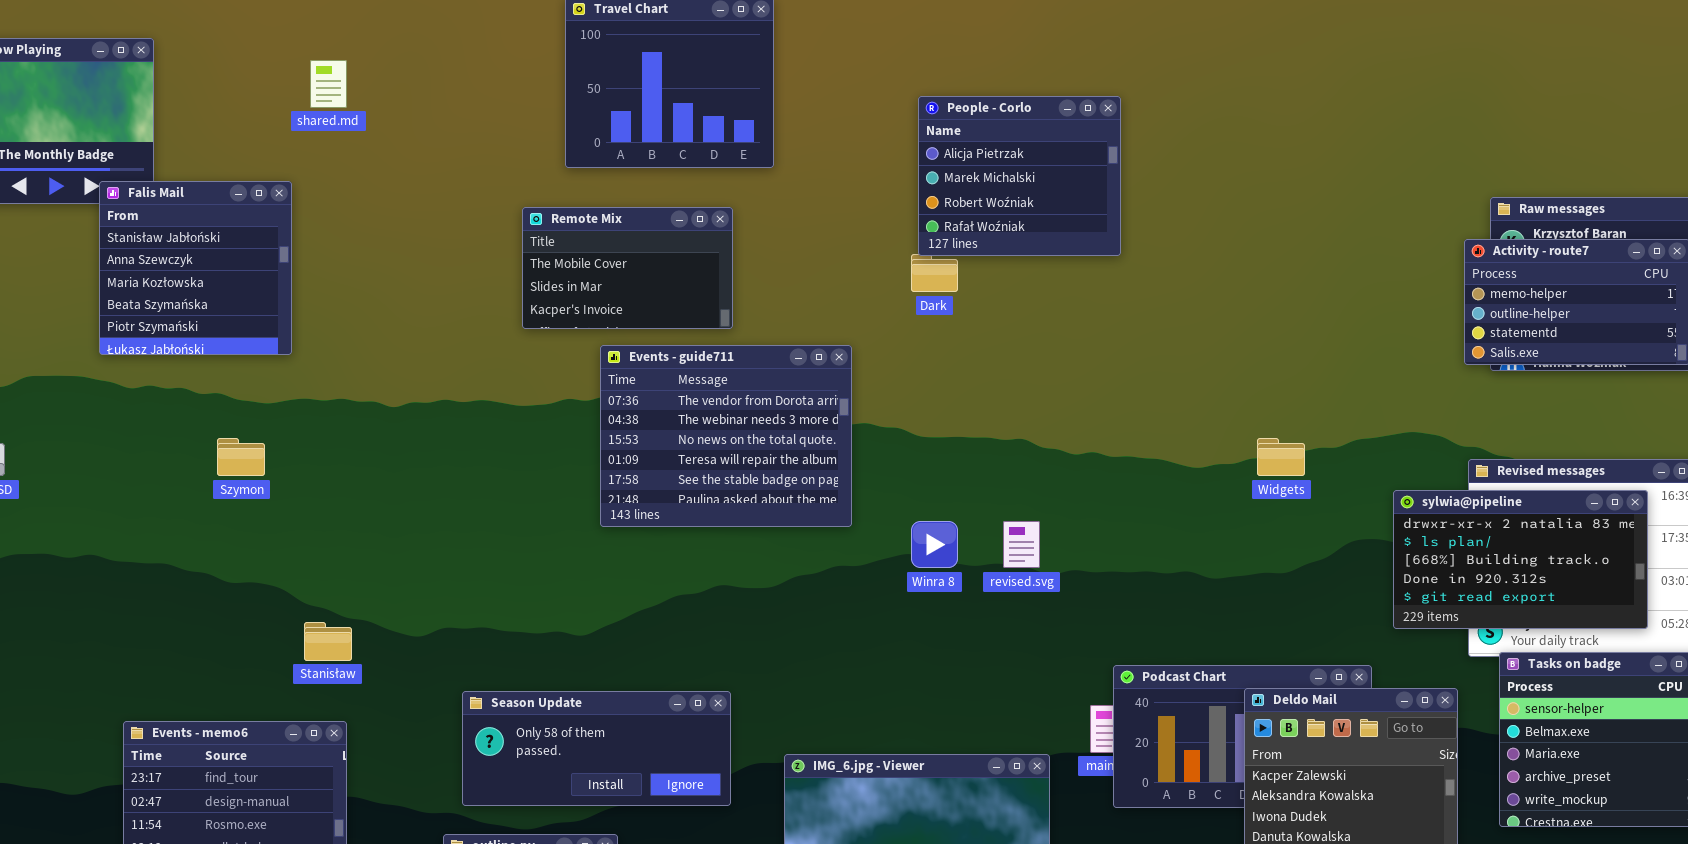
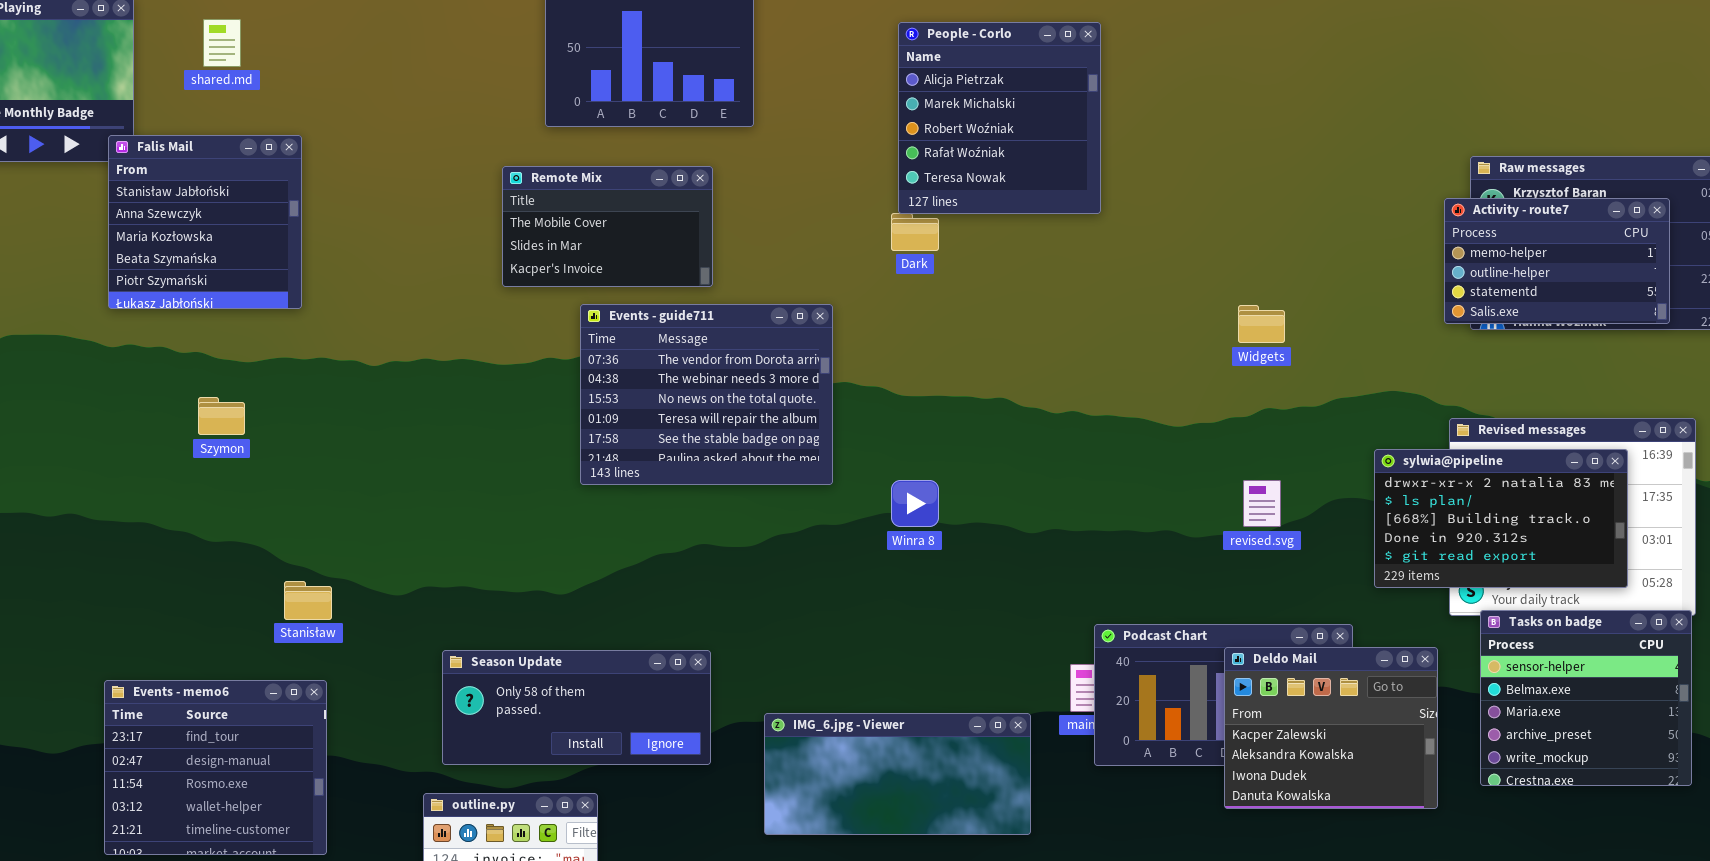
shared.md: [310,60,347,108] -> [203,19,241,67], moved
People - Corlo: [918,96,1121,256] -> [898,22,1101,214], resized
Falis Mail: [99,181,292,355] -> [108,135,302,309], moved
Widgets: [1257,438,1305,476] -> [1238,305,1285,343], moved
revised.svg: [1003,521,1040,568] -> [1243,480,1281,527], moved

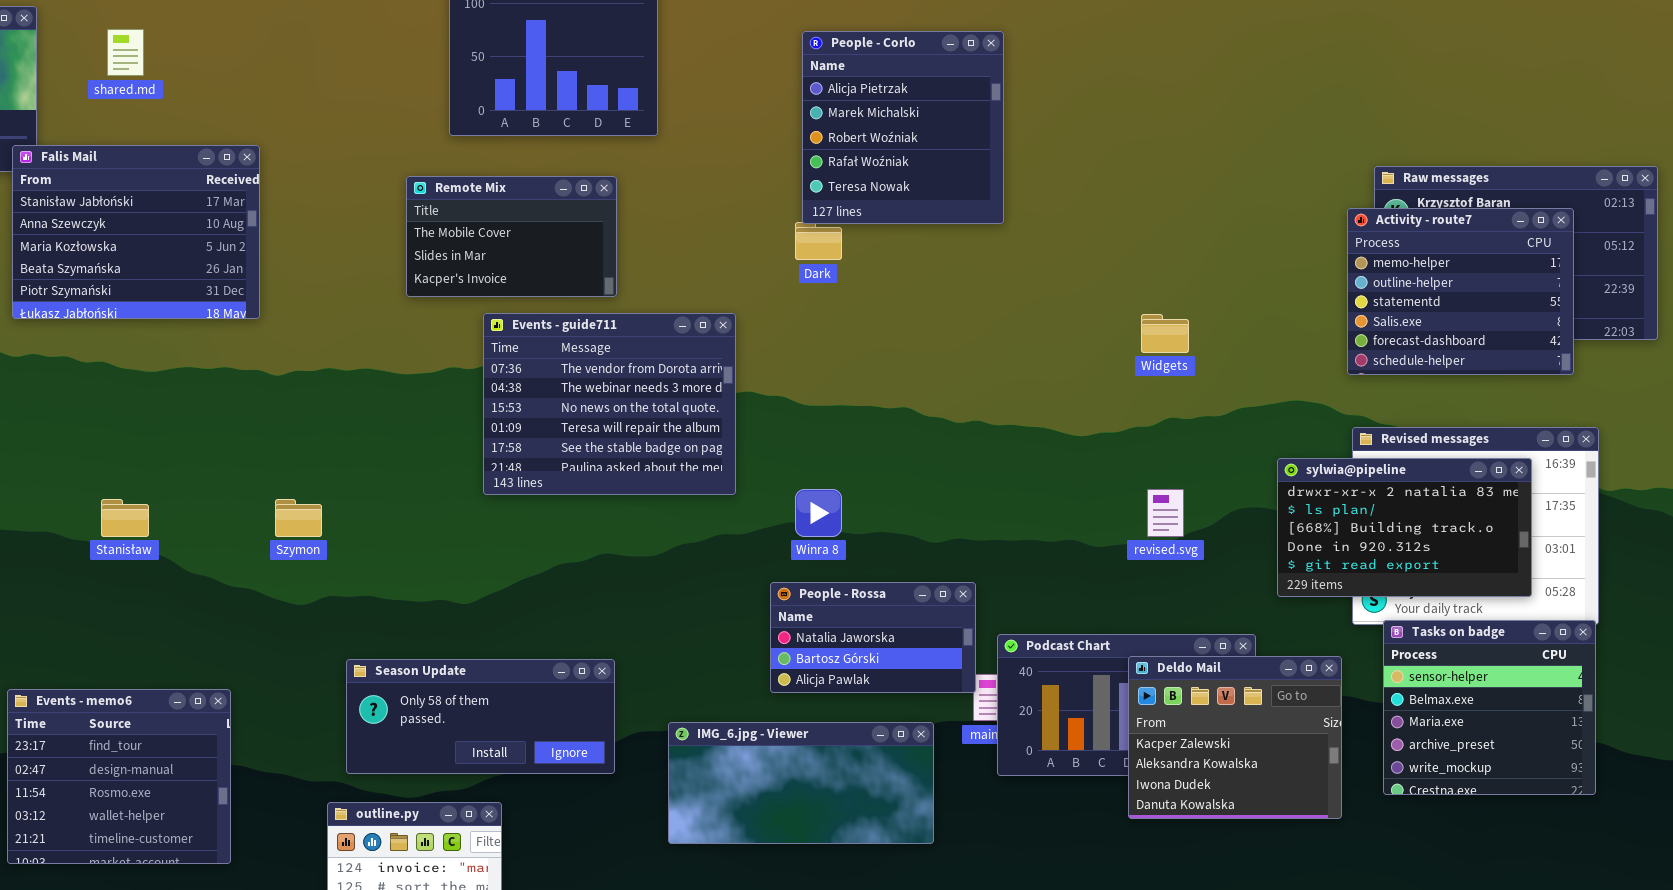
Falis Mail: [108,135,302,309] -> [12,145,260,319], resized
Activity - route7: [1444,198,1670,324] -> [1347,208,1574,375], resized
Szymon: [198,397,245,435] -> [275,499,322,537], moved
People - Rossa: none -> [770,582,976,693], opened
Stanisław: [284,581,332,620] -> [101,499,149,537], moved

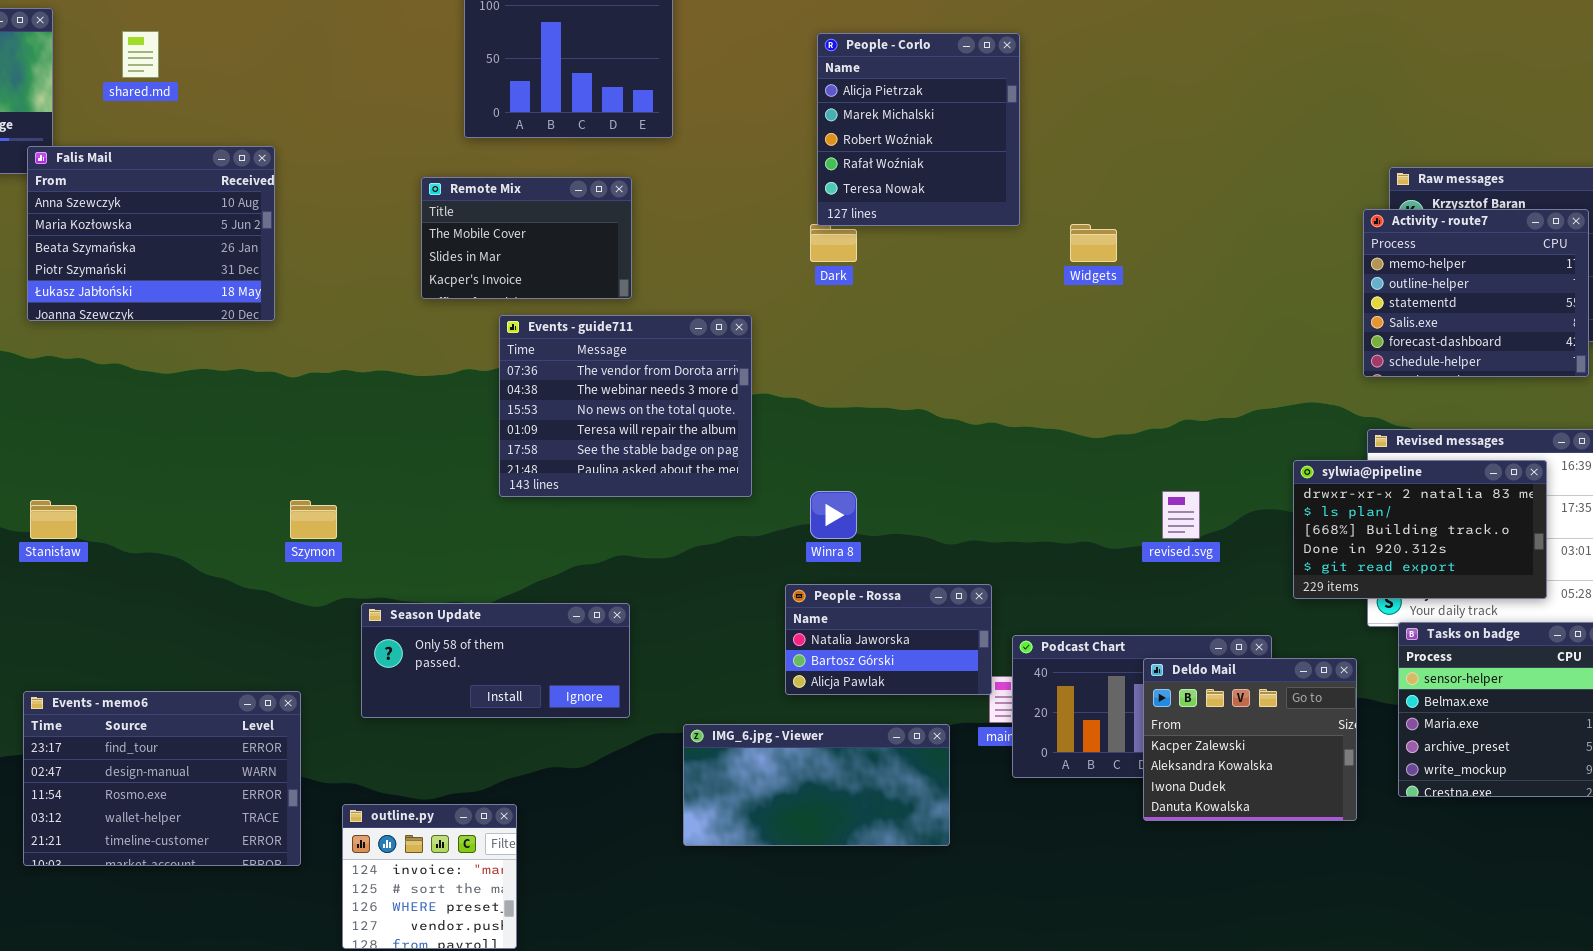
Falis Mail: [12,145,260,319] -> [27,146,275,321], scrolled down 1 row
Widgets: [1141,314,1189,353] -> [1070,224,1117,262], moved
Stanisław: [101,499,149,537] -> [30,500,77,539], moved
Season Update: [346,659,615,774] -> [361,603,630,718], moved
Events - memo6: [7,689,231,864] -> [23,691,301,866], resized

